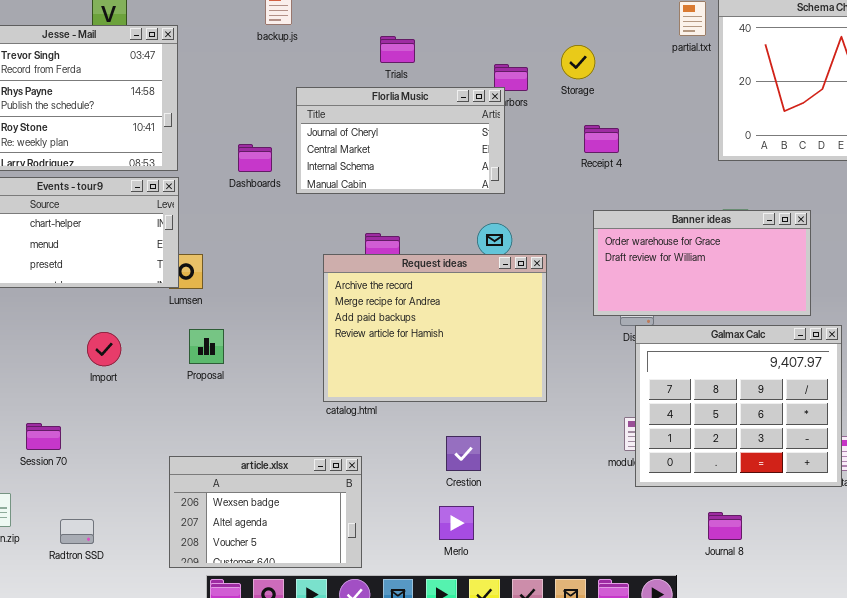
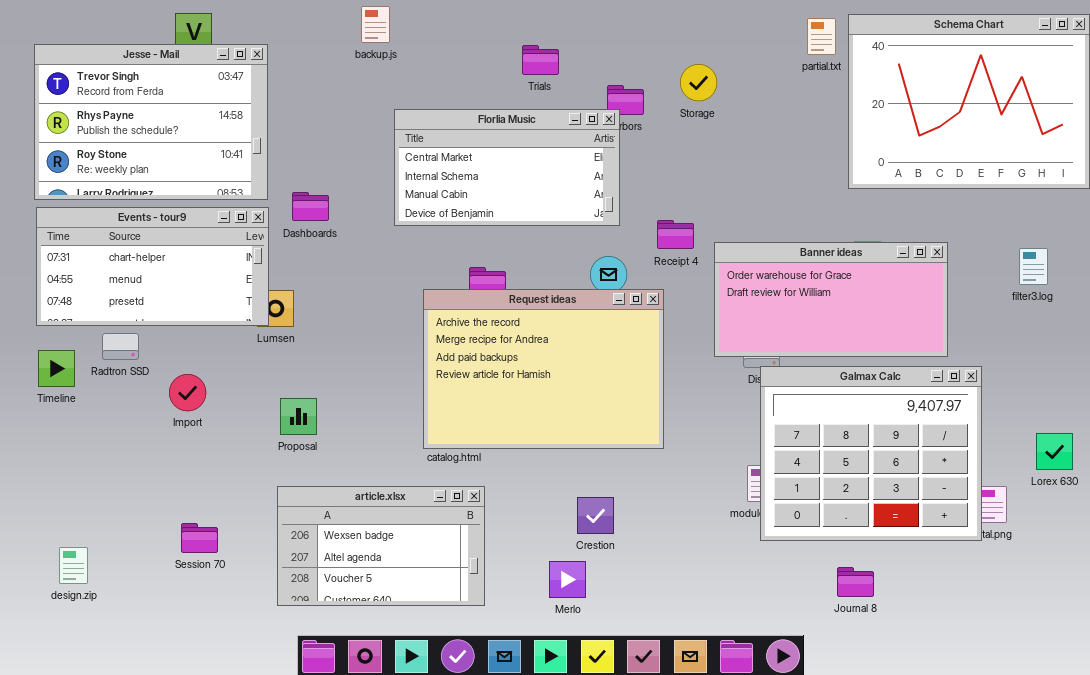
Trials: [380,36,415,63] -> [522,45,559,75], moved
Florlia Music: [296,87,505,194] -> [394,109,620,226], scrolled down 1 row
Receipt 4: [584,125,619,153] -> [657,220,694,249], moved
Dashboards: [238,144,272,172] -> [292,192,329,221], moved
Proposal: [189,329,224,364] -> [280,398,317,435], moved
Session 70: [26,423,61,450] -> [181,523,218,553], moved
Crestion: [446,436,481,471] -> [577,497,614,534], moved
article.xlsx: [169,456,362,568] -> [277,486,485,606], moved
Radtron SSD: [60,519,94,544] -> [102,333,139,360], moved

